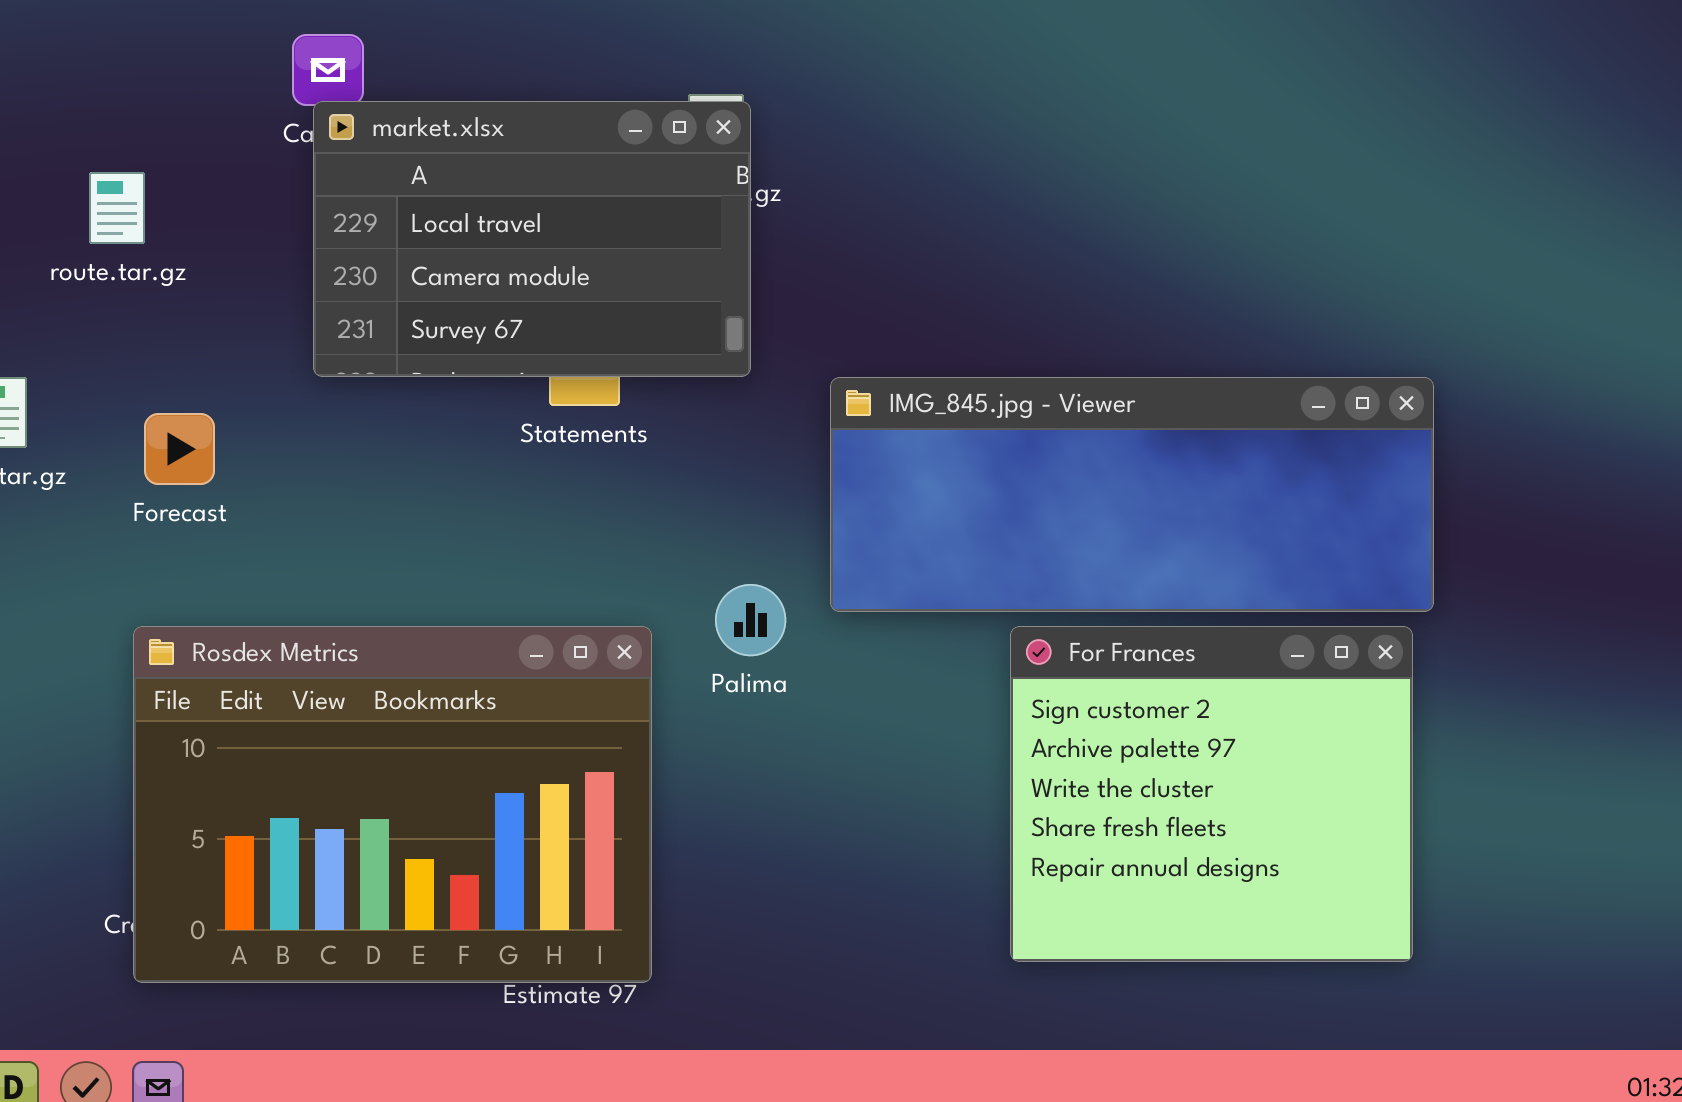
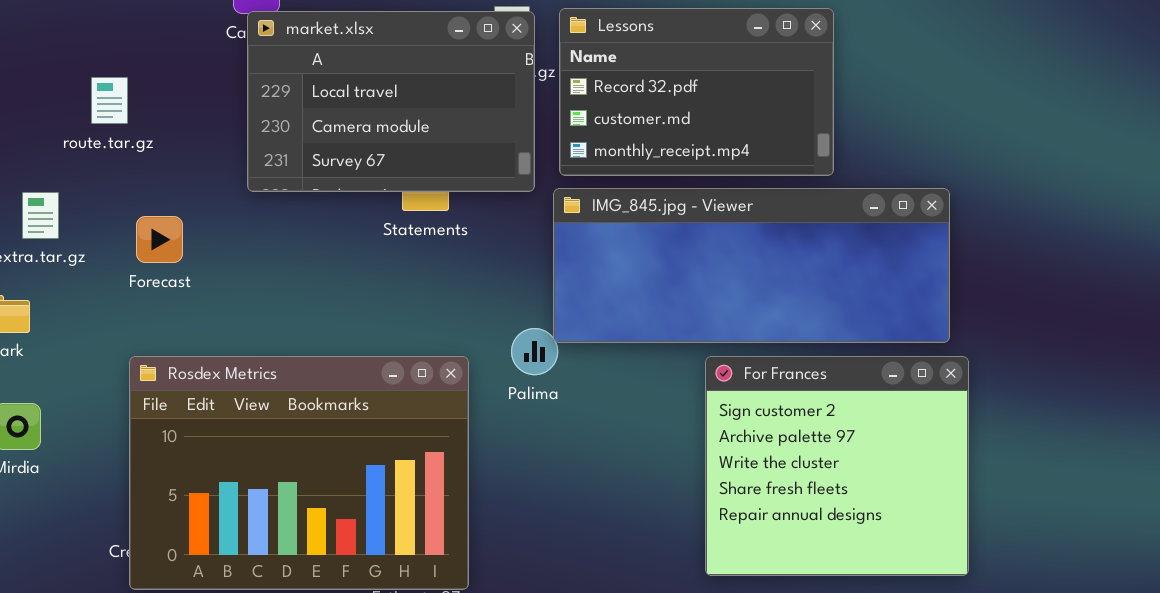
Lessons: none -> [559,8,834,176], opened
route.tar.gz: [89,172,145,244] -> [91,77,128,124], moved
IMG_845.jpg - Viewer: [830,377,1434,612] -> [553,188,950,343], moved

